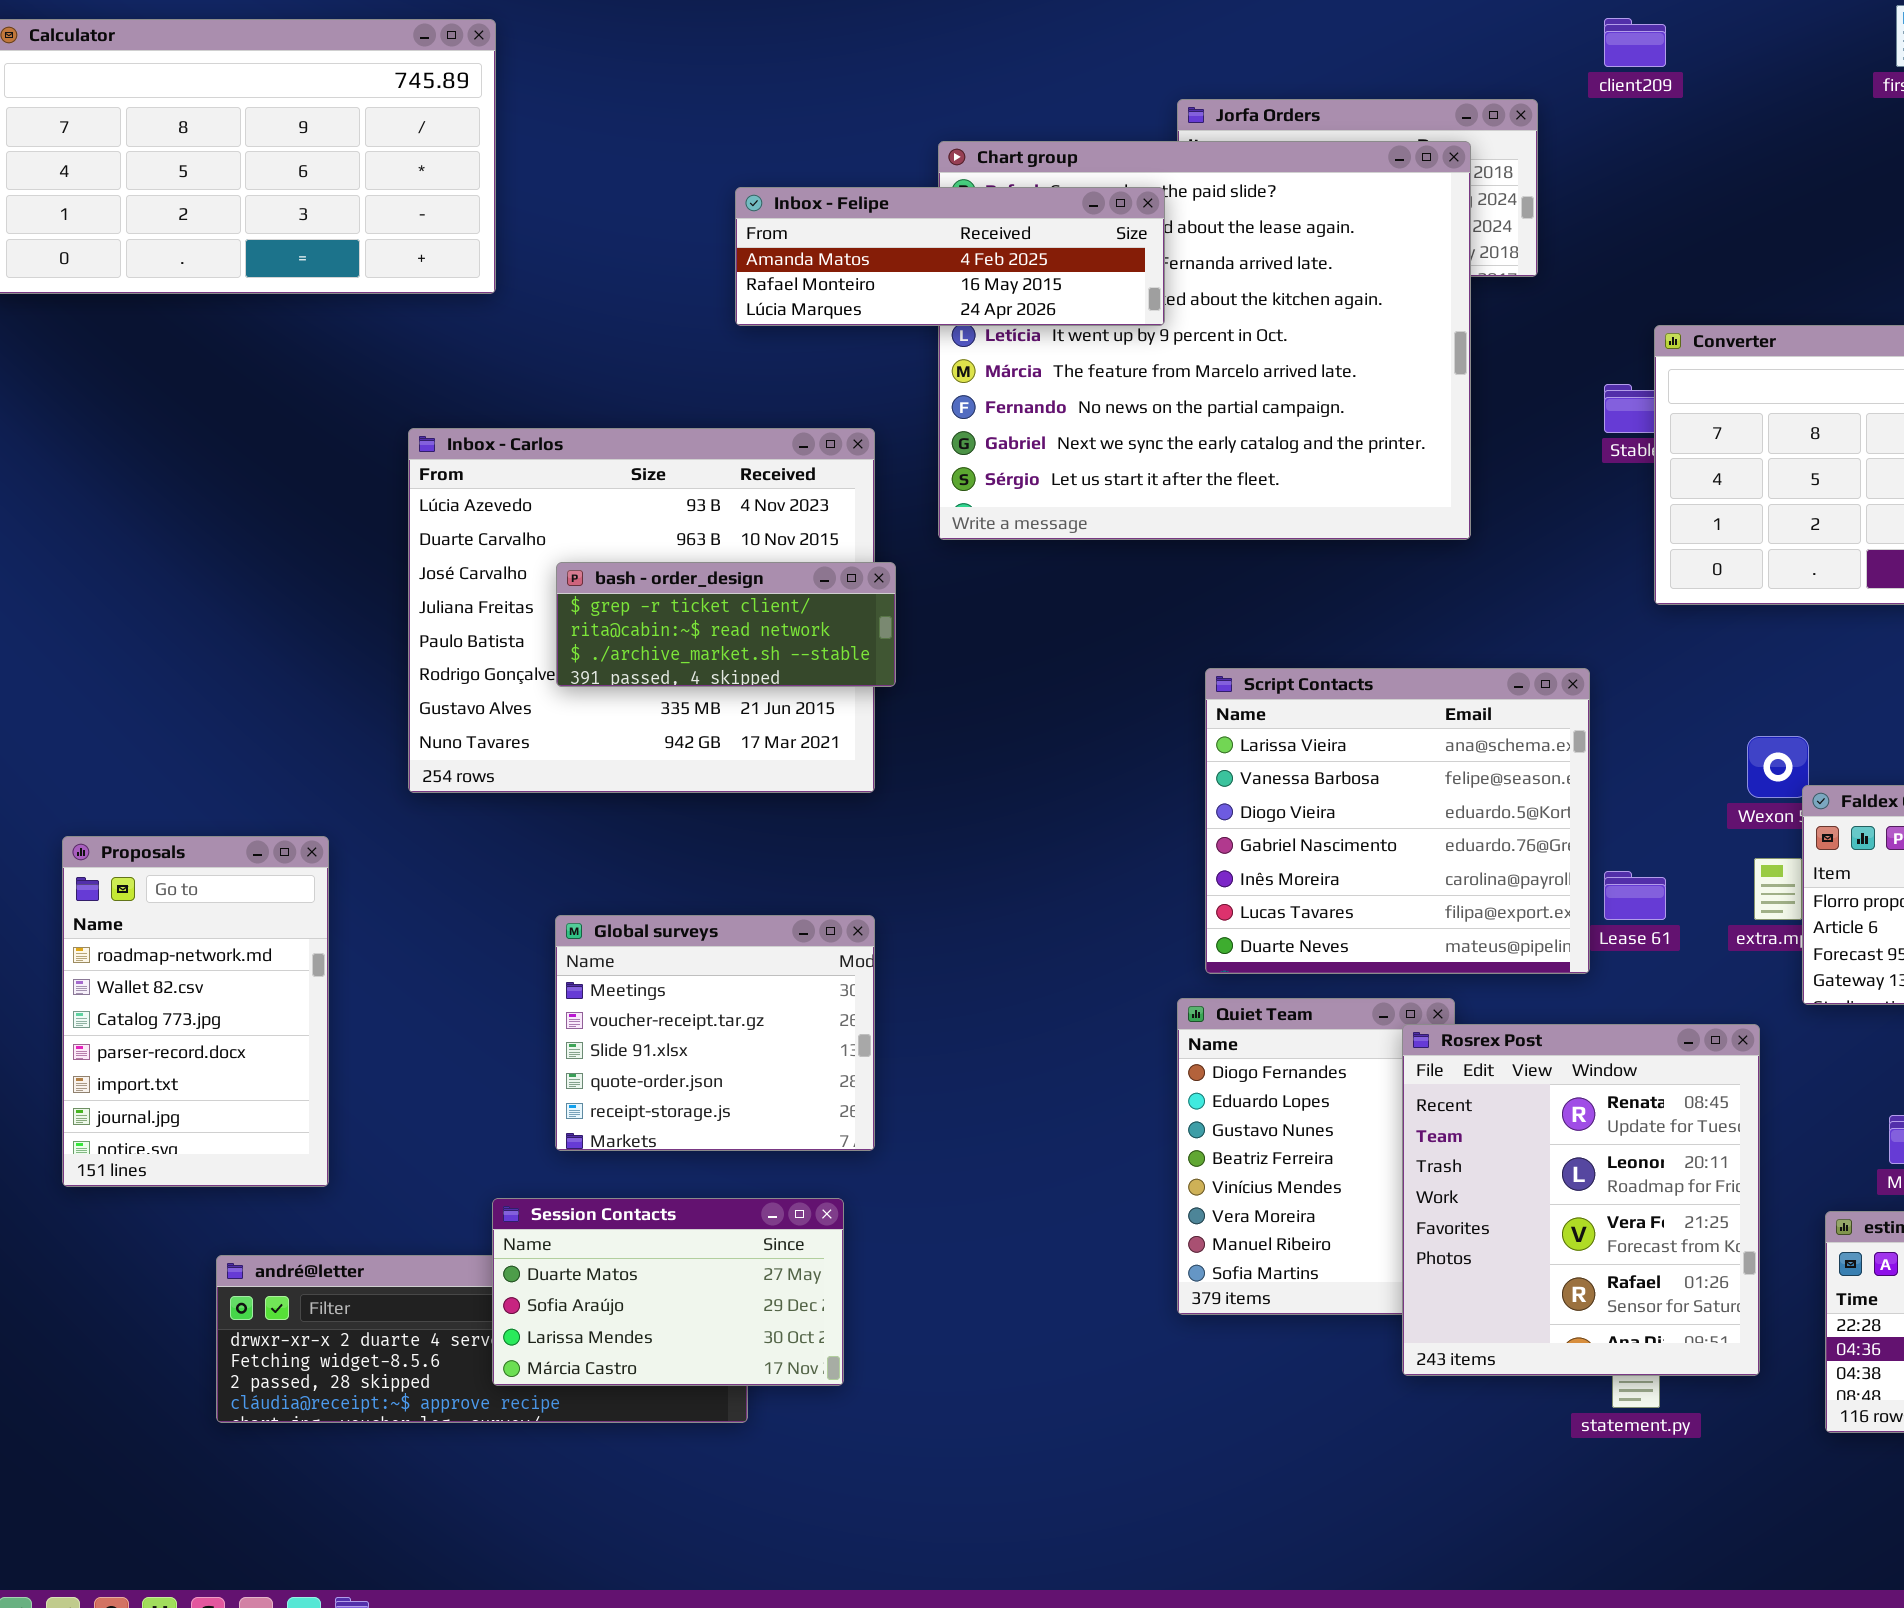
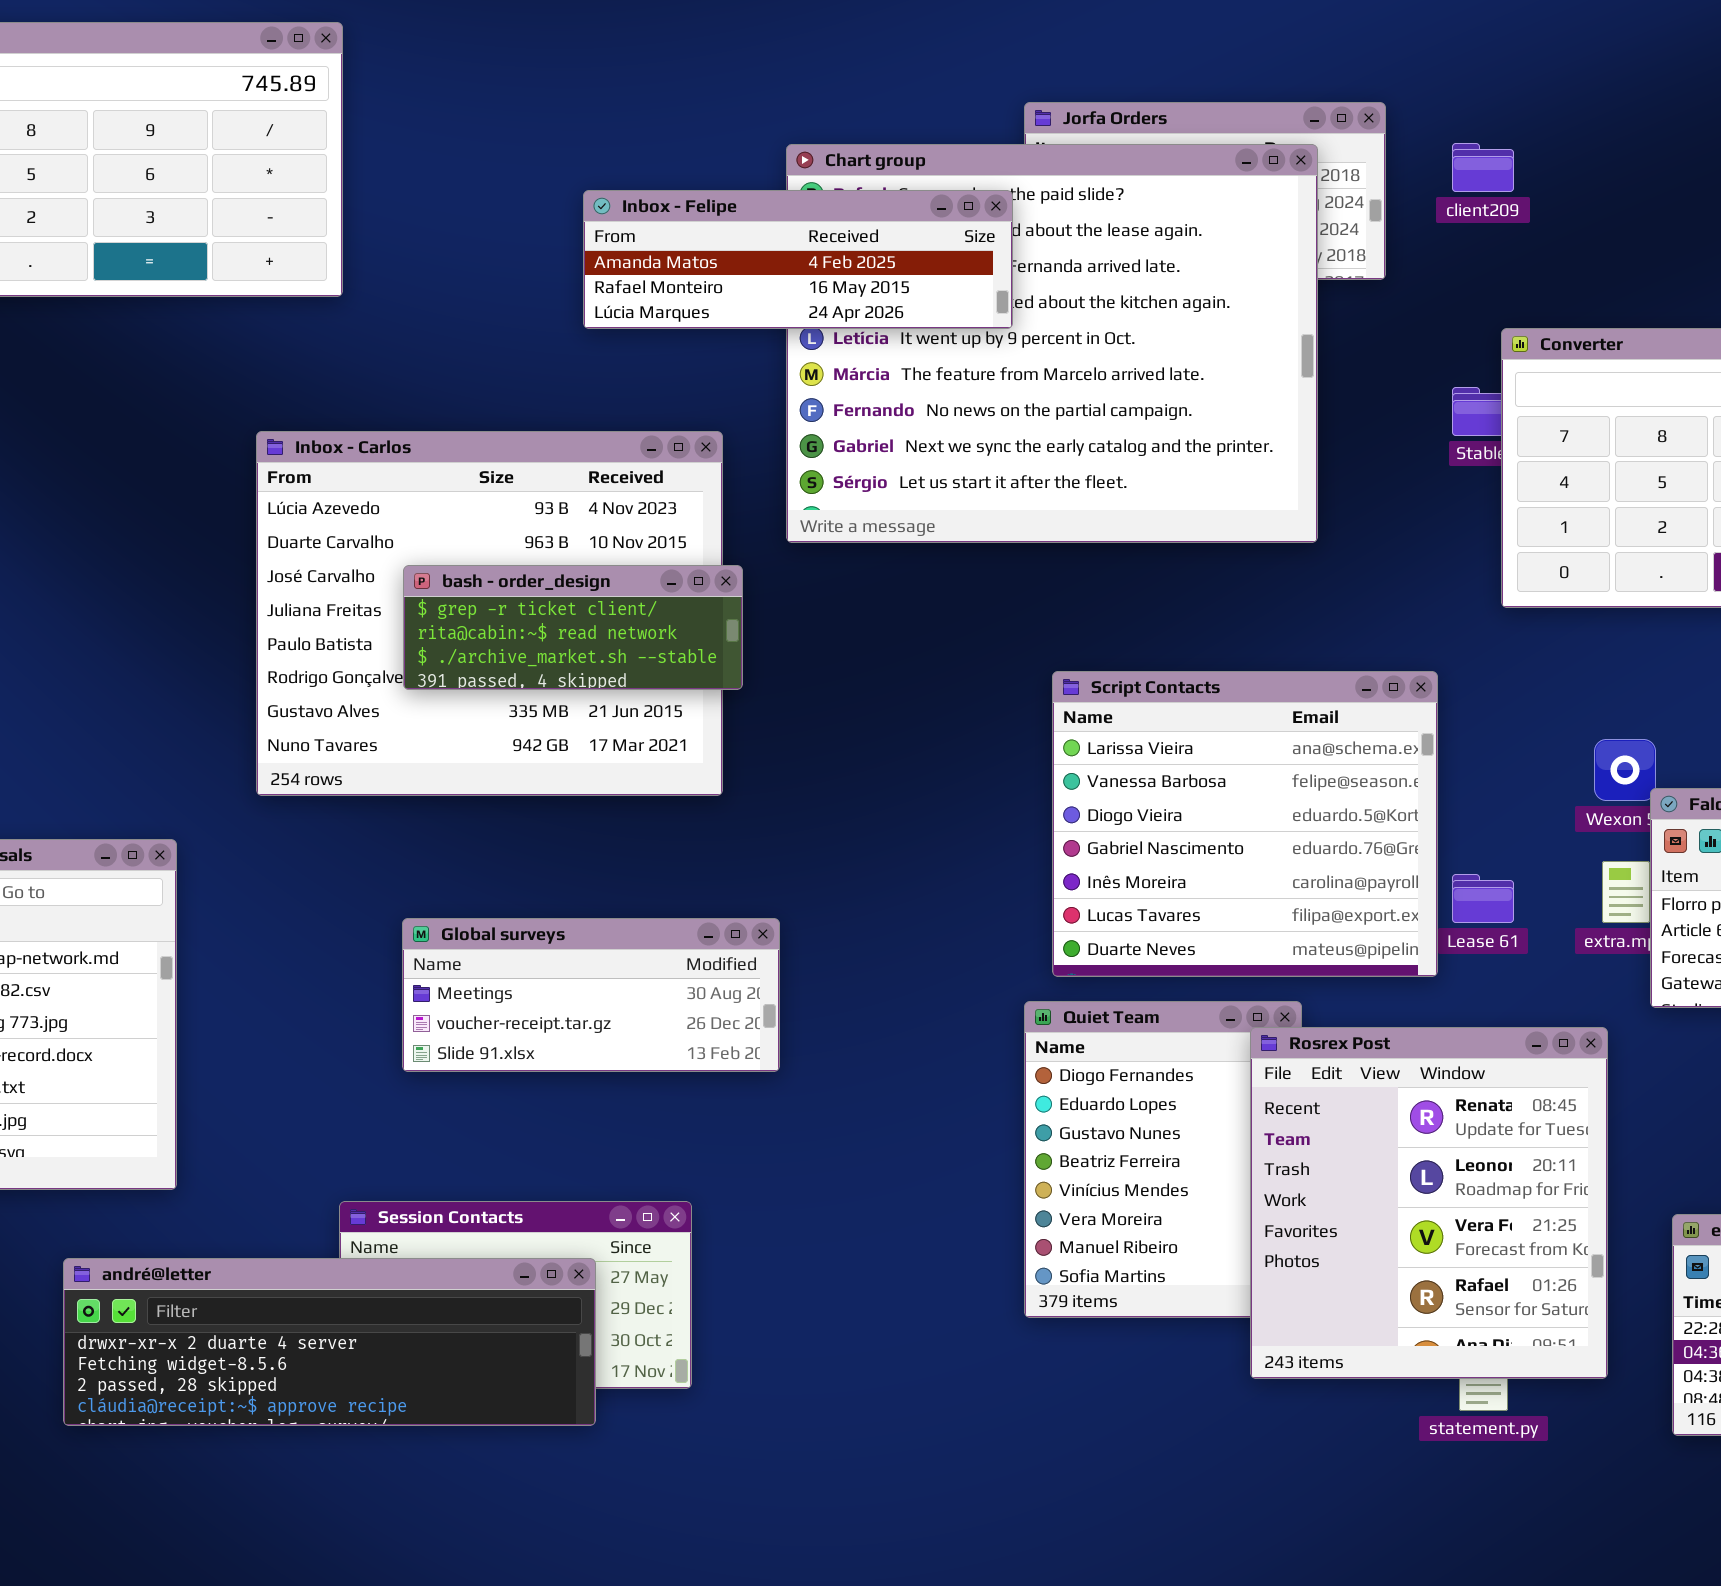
client209: [1604,18,1666,67] -> [1452,143,1514,192], moved
Global surveys: [555,915,875,1151] -> [402,918,780,1072], resized
andré@letter: [216,1255,748,1423] -> [63,1258,596,1426], raised

